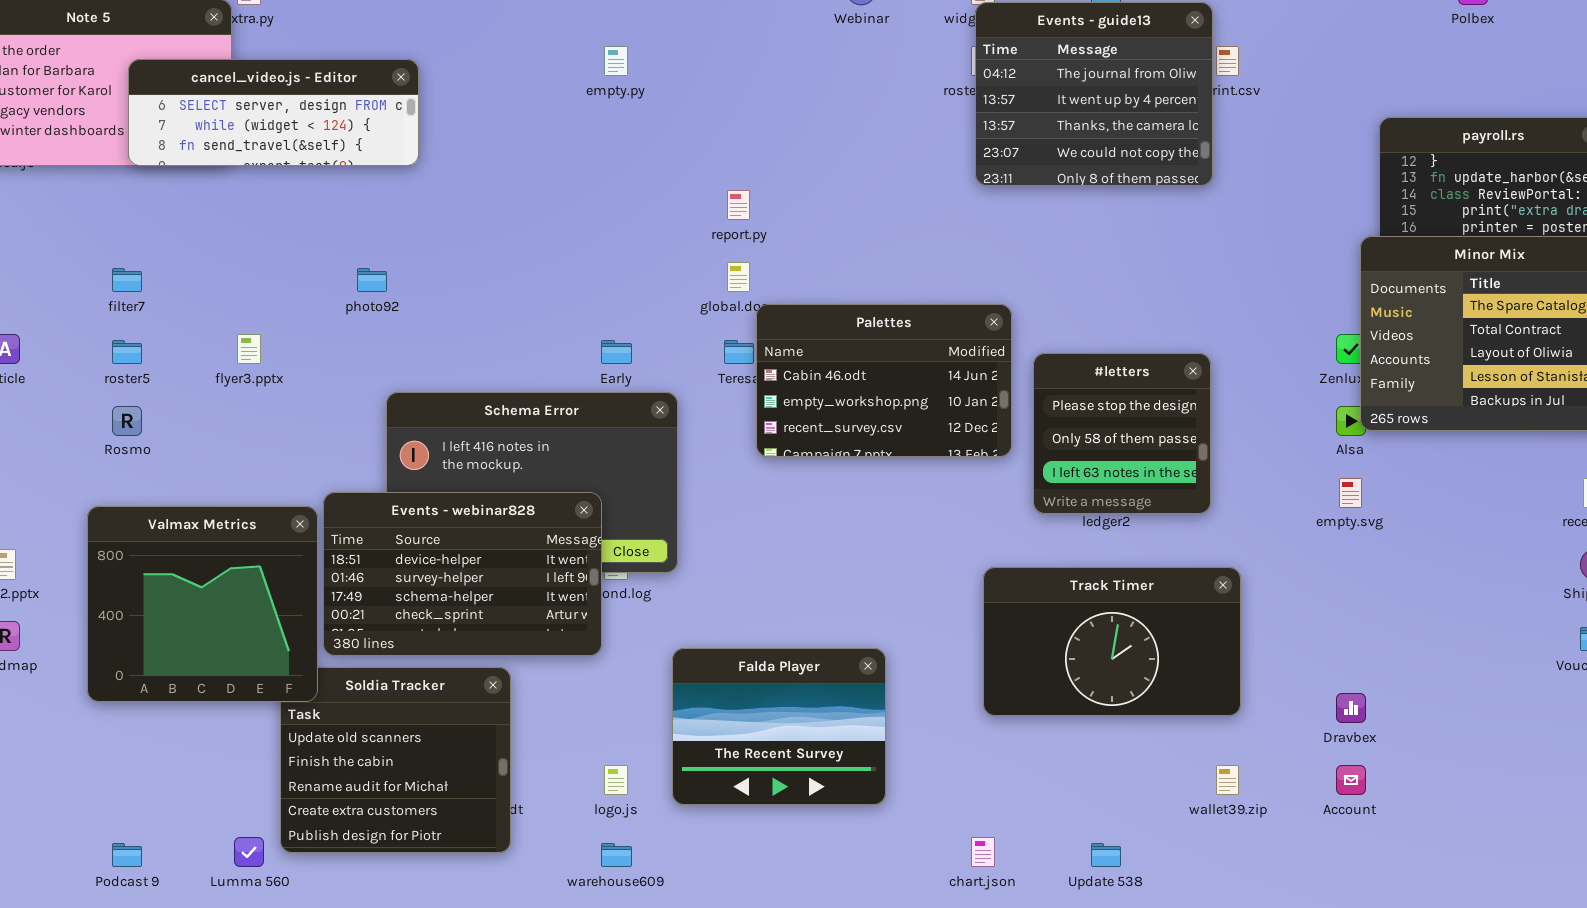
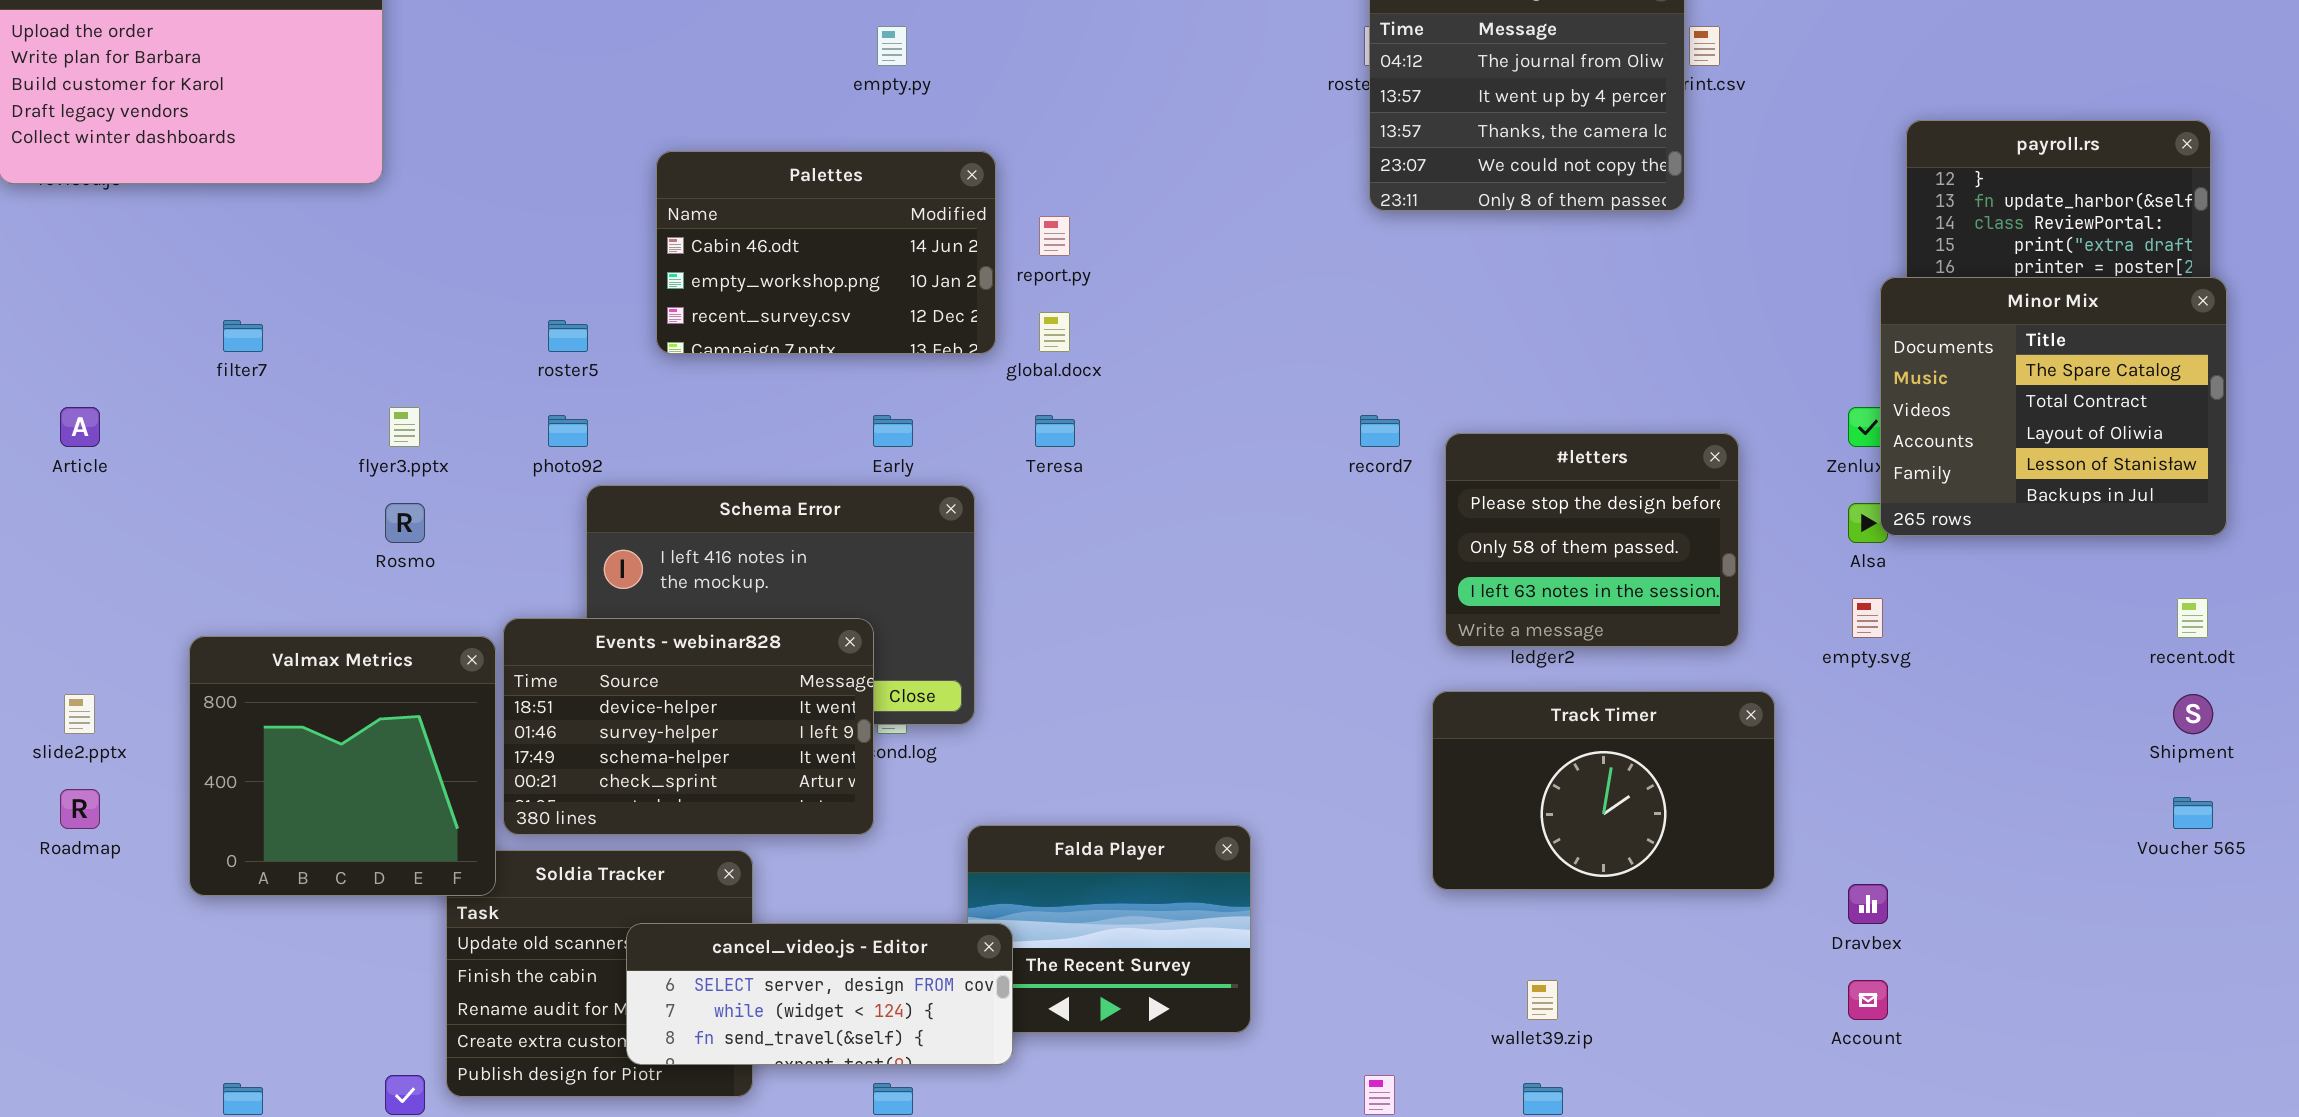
cancel_video.js - Editor: [128,59,419,166] -> [626,923,1013,1065], moved
photo92: [357,268,387,292] -> [548,415,588,447], moved
Palettes: [756,304,1012,457] -> [656,151,996,354], moved
roster5: [112,340,142,364] -> [548,320,588,352], moved
#letters: [1033,353,1211,514] -> [1445,433,1739,647], resized
Rosmo: [112,406,142,436] -> [385,503,425,543], moved
Track Timer: [983,567,1241,716] -> [1432,691,1775,890], moved
wallet39.zip: [1216,765,1239,795] -> [1527,980,1558,1020], moved

